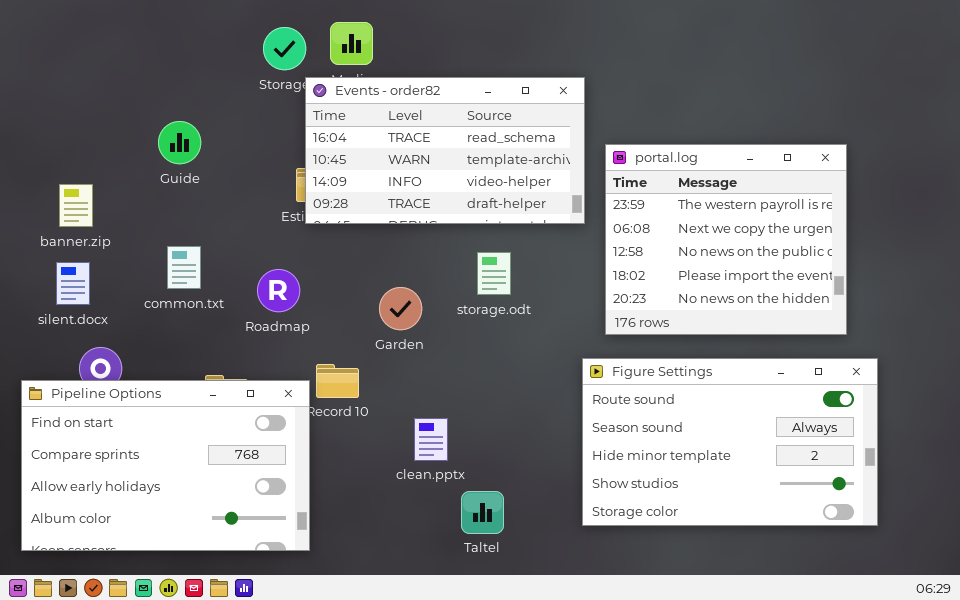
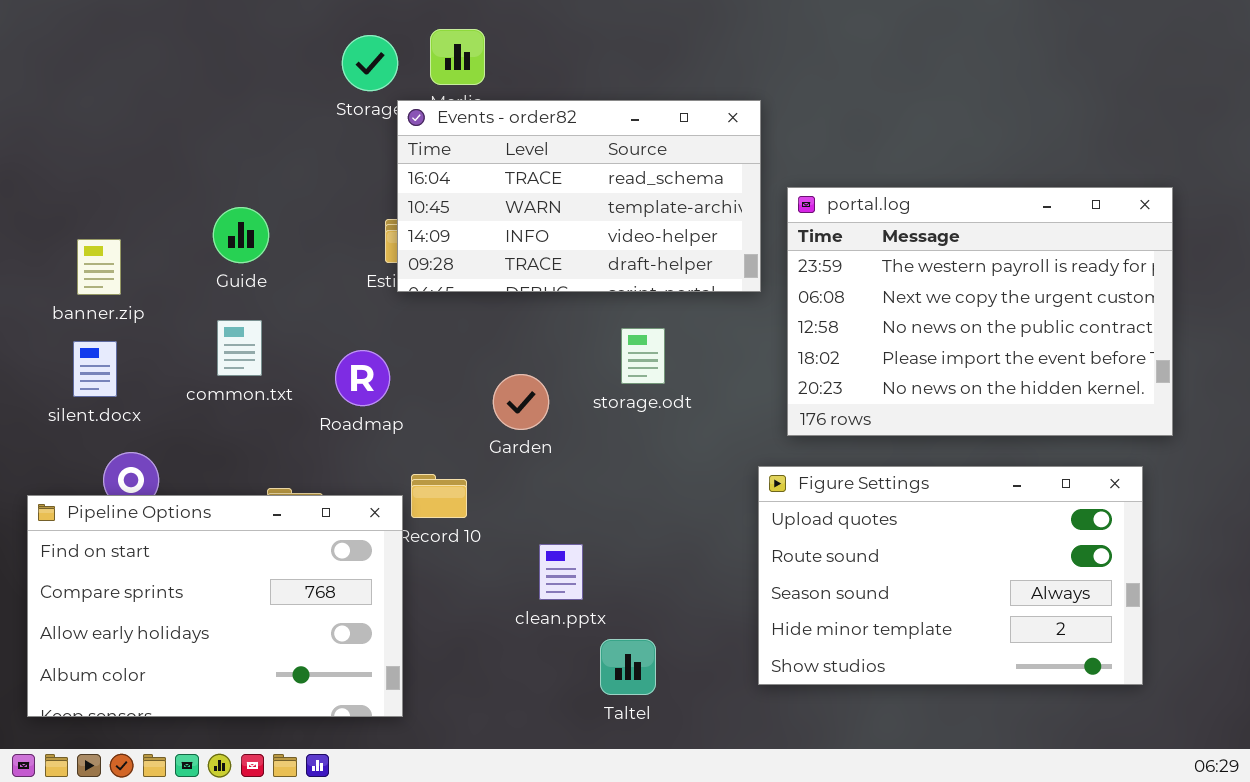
Guide: [158,121,201,164] -> [213,207,269,263], moved
portal.log: [605,144,847,335] -> [787,187,1173,436], resized
Figure Settings: [582,358,878,526] -> [758,466,1143,685], scrolled up 1 row

